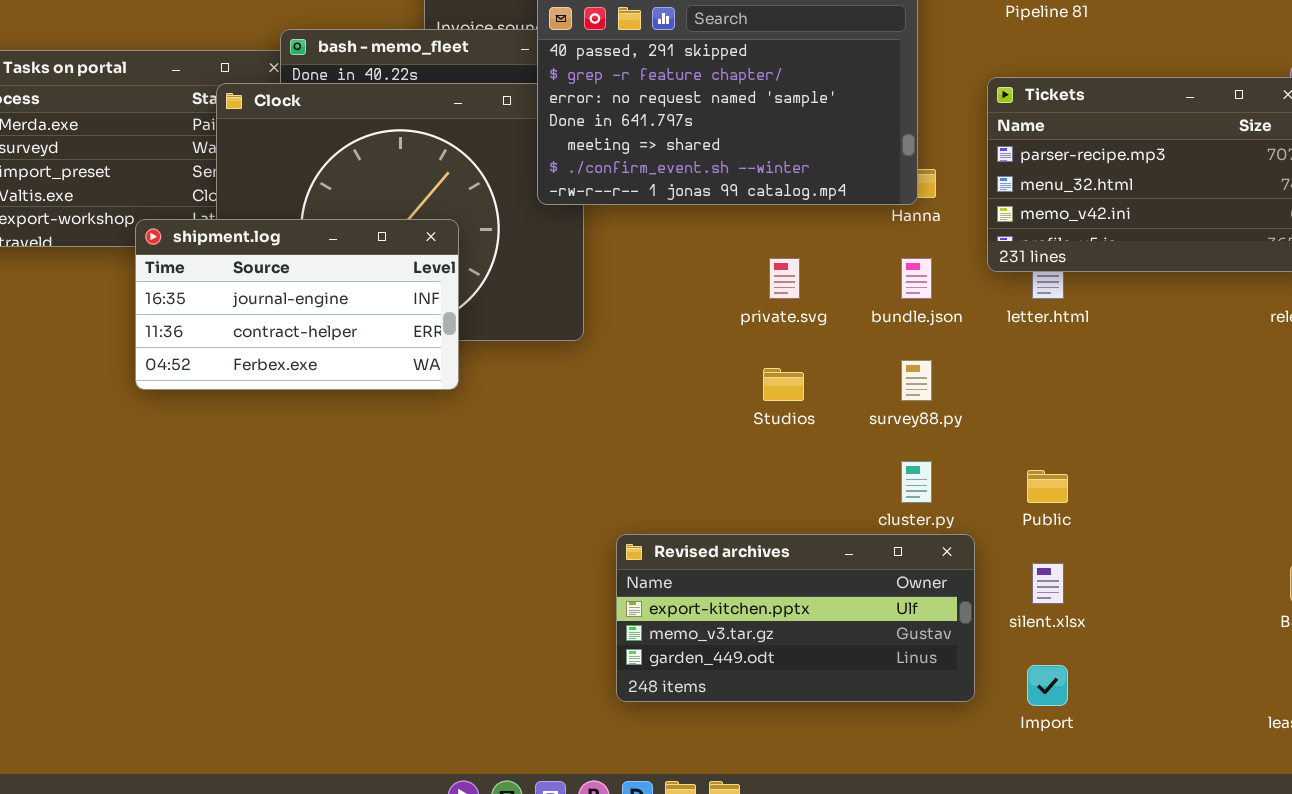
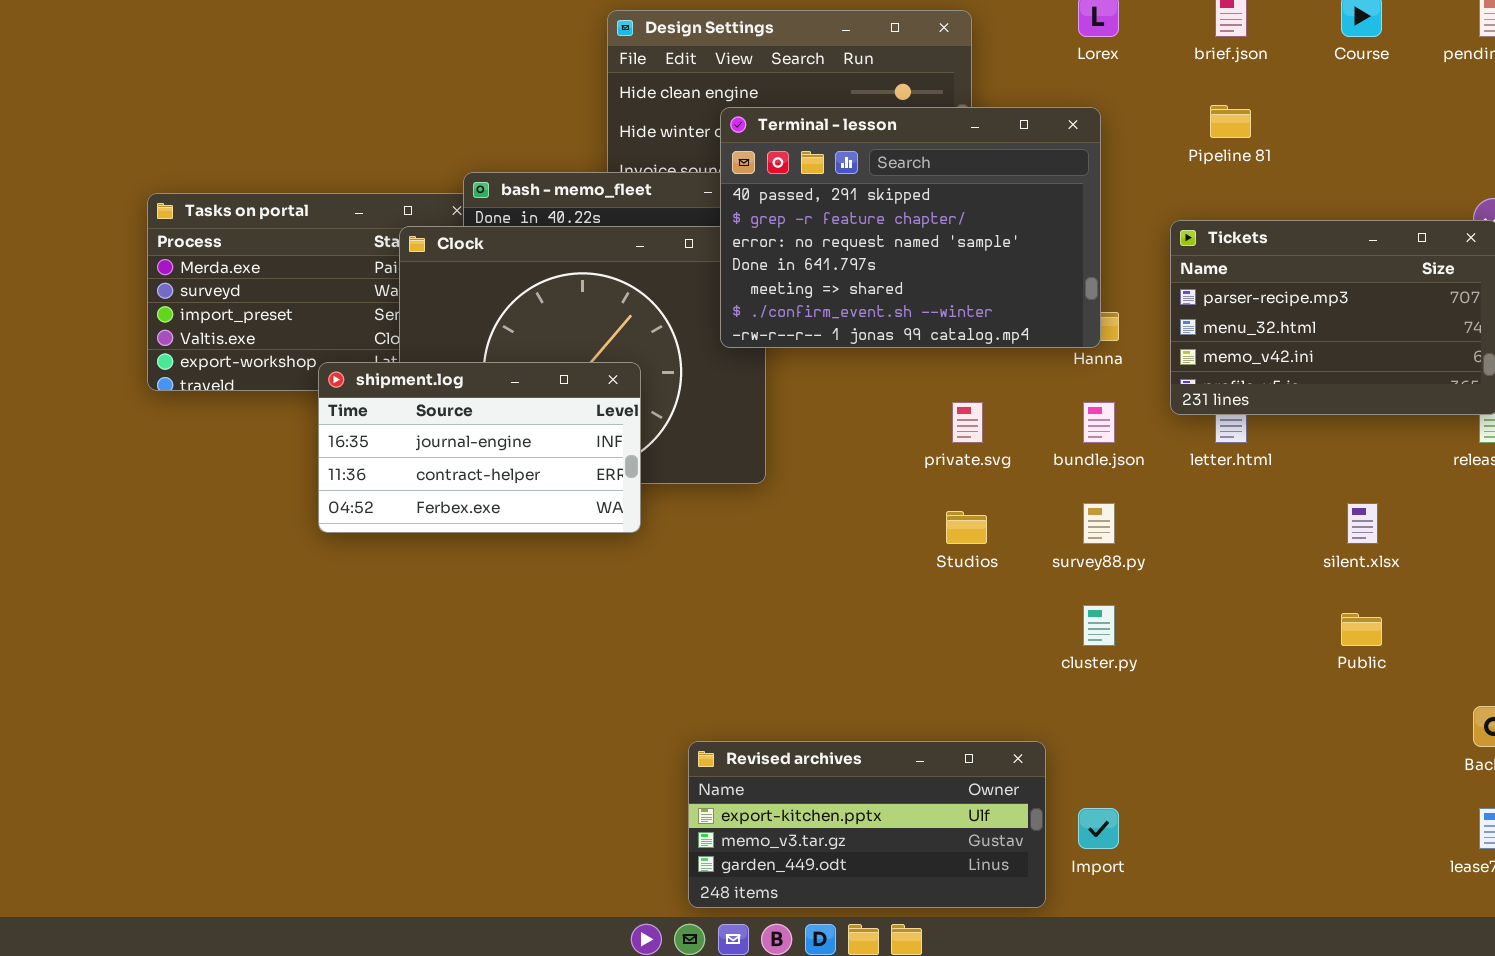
Public: [1027,470,1068,503] -> [1341,613,1382,646], moved
Revised archives: [616,534,975,702] -> [688,741,1046,908], moved
silent.xlsx: [1032,563,1064,604] -> [1347,503,1378,544], moved
Import: [1027,665,1068,706] -> [1078,808,1119,849], moved

